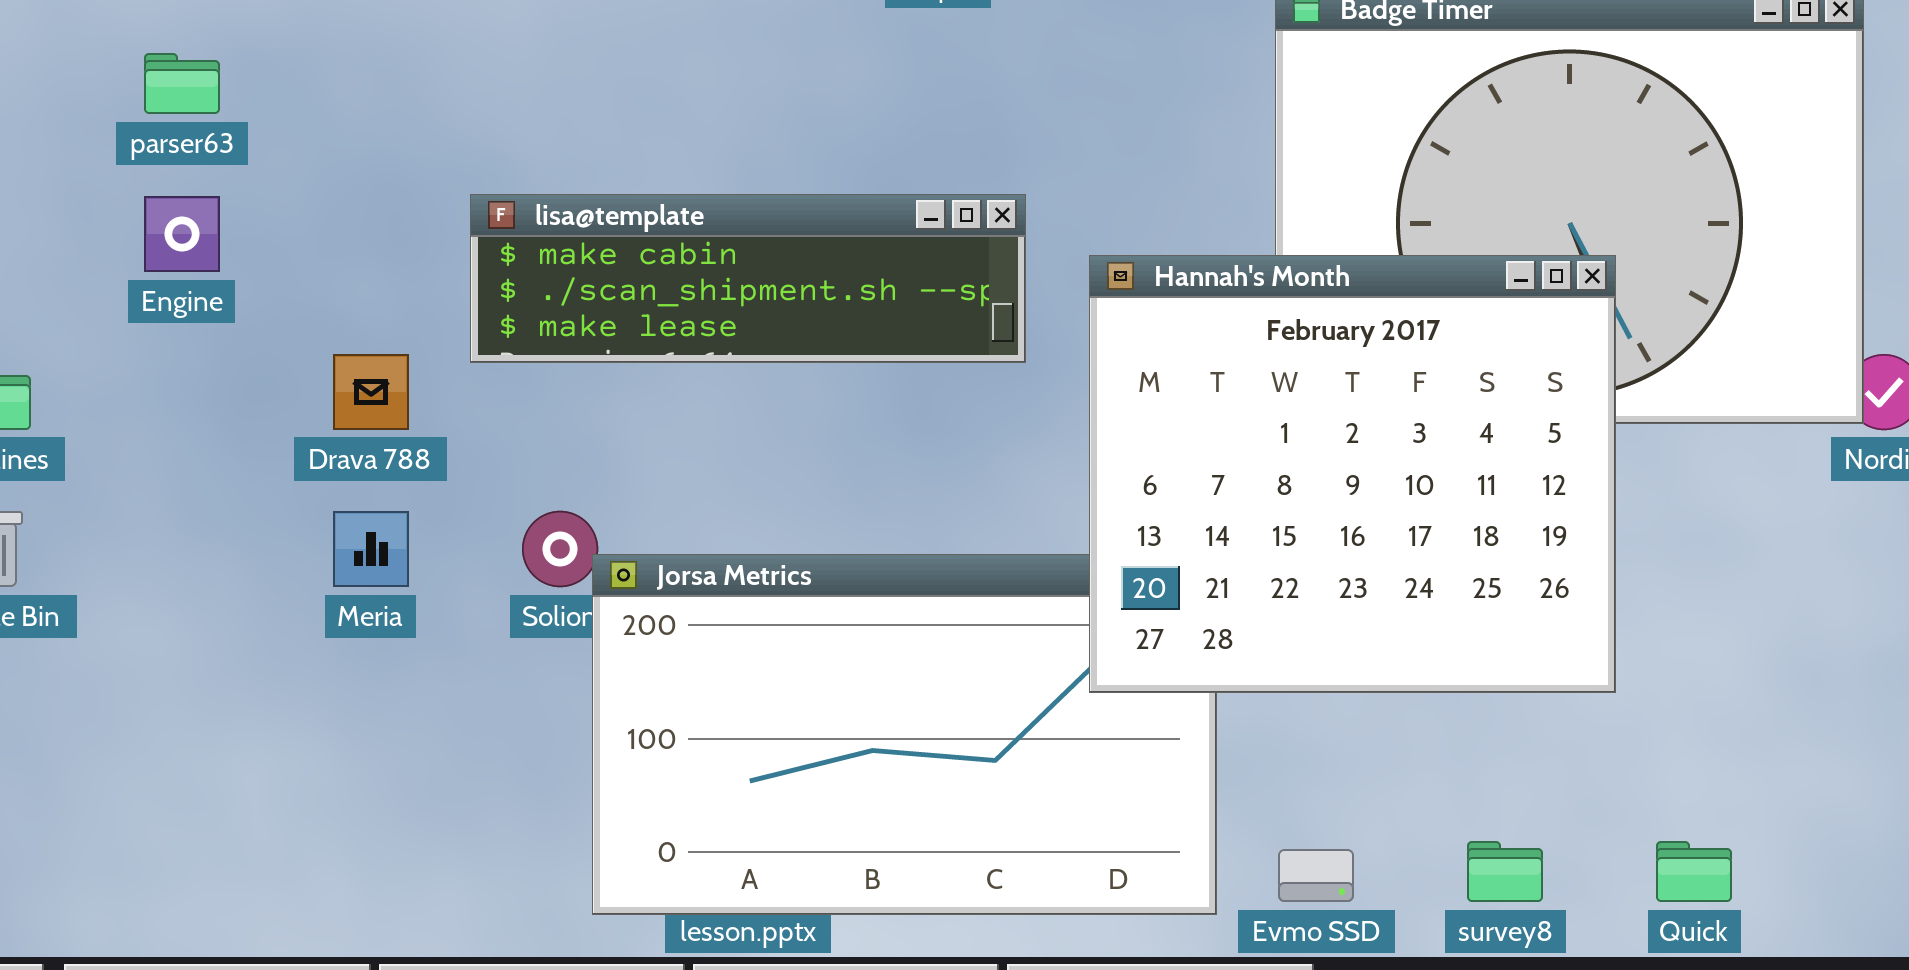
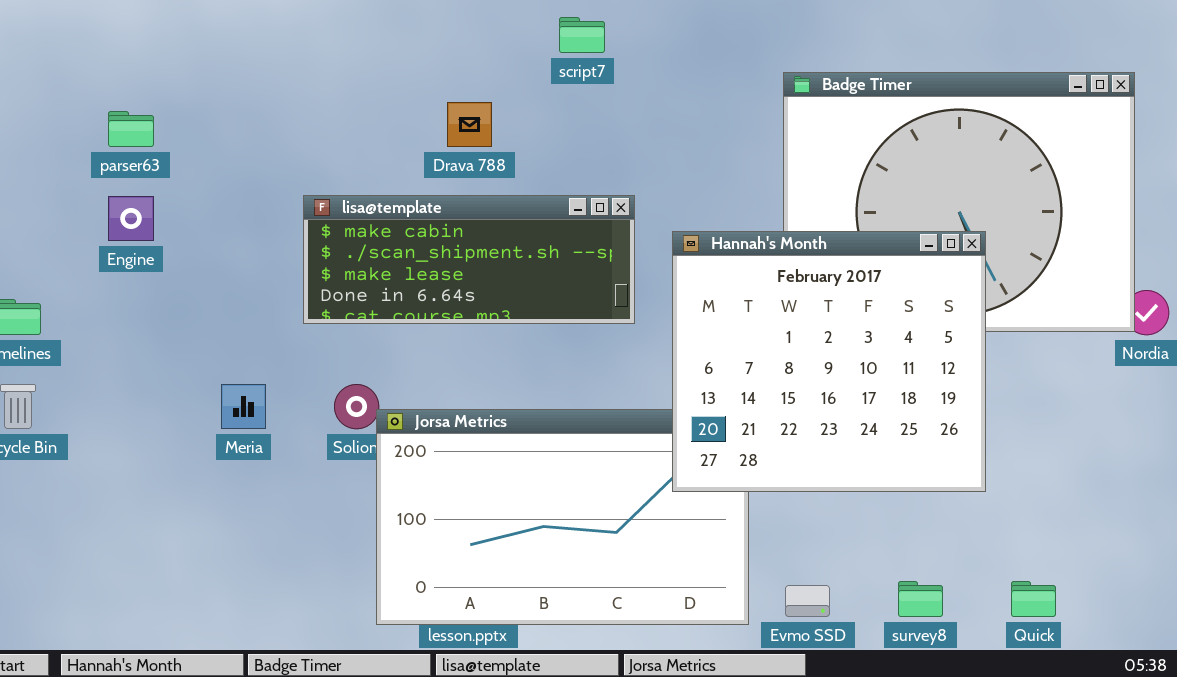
lisa@template: [470,194,1026,363] -> [303,195,635,324], resized
Drava 788: [333,354,409,430] -> [447,102,492,147], moved

